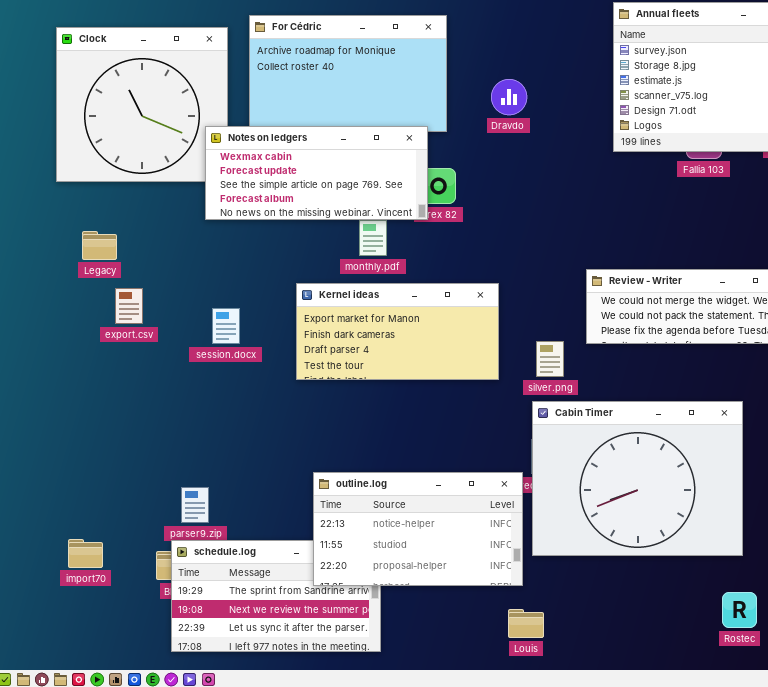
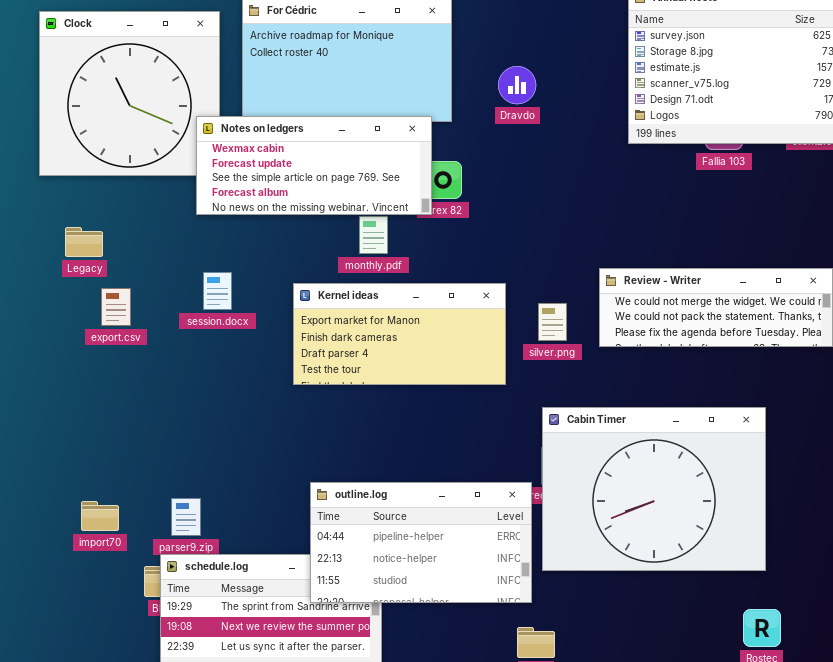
session.docx: [212,308,240,344] -> [203,272,232,310], moved
silver.png: [536,341,564,377] -> [538,303,567,341], moved
outline.log: [313,472,523,586] -> [310,482,532,603], scrolled up 1 row
import70: [68,539,103,568] -> [81,501,119,531], moved

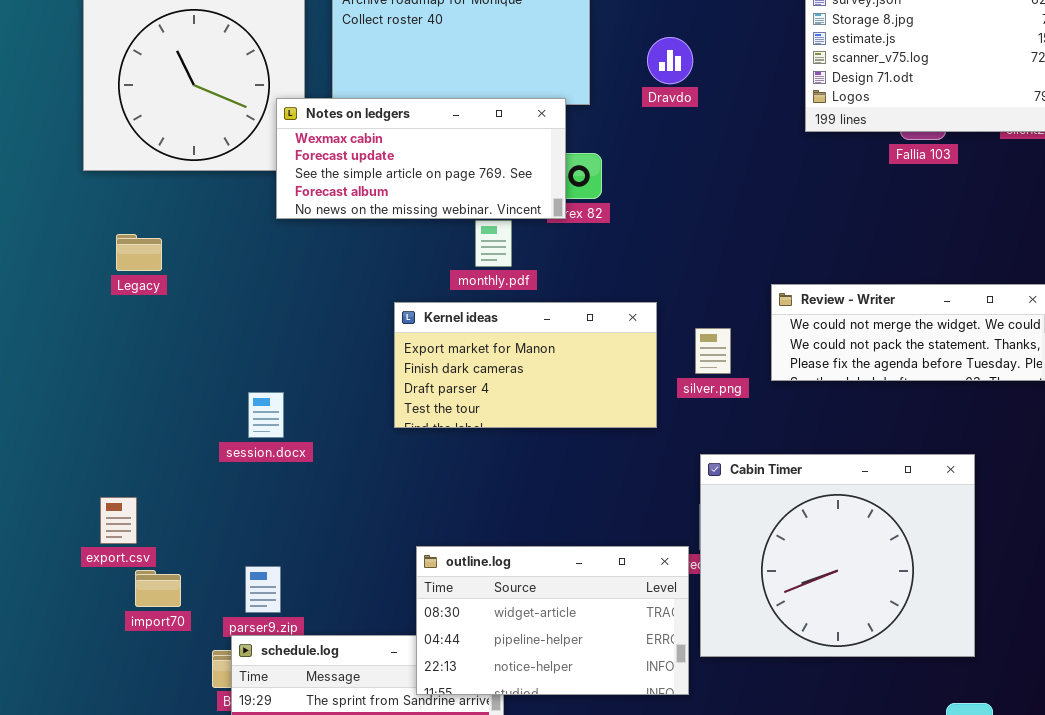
session.docx: [203,272,232,310] -> [248,392,284,438], moved
export.csv: [101,288,131,326] -> [100,497,137,544], moved
outline.log: [310,482,532,603] -> [416,546,689,695], scrolled up 1 row

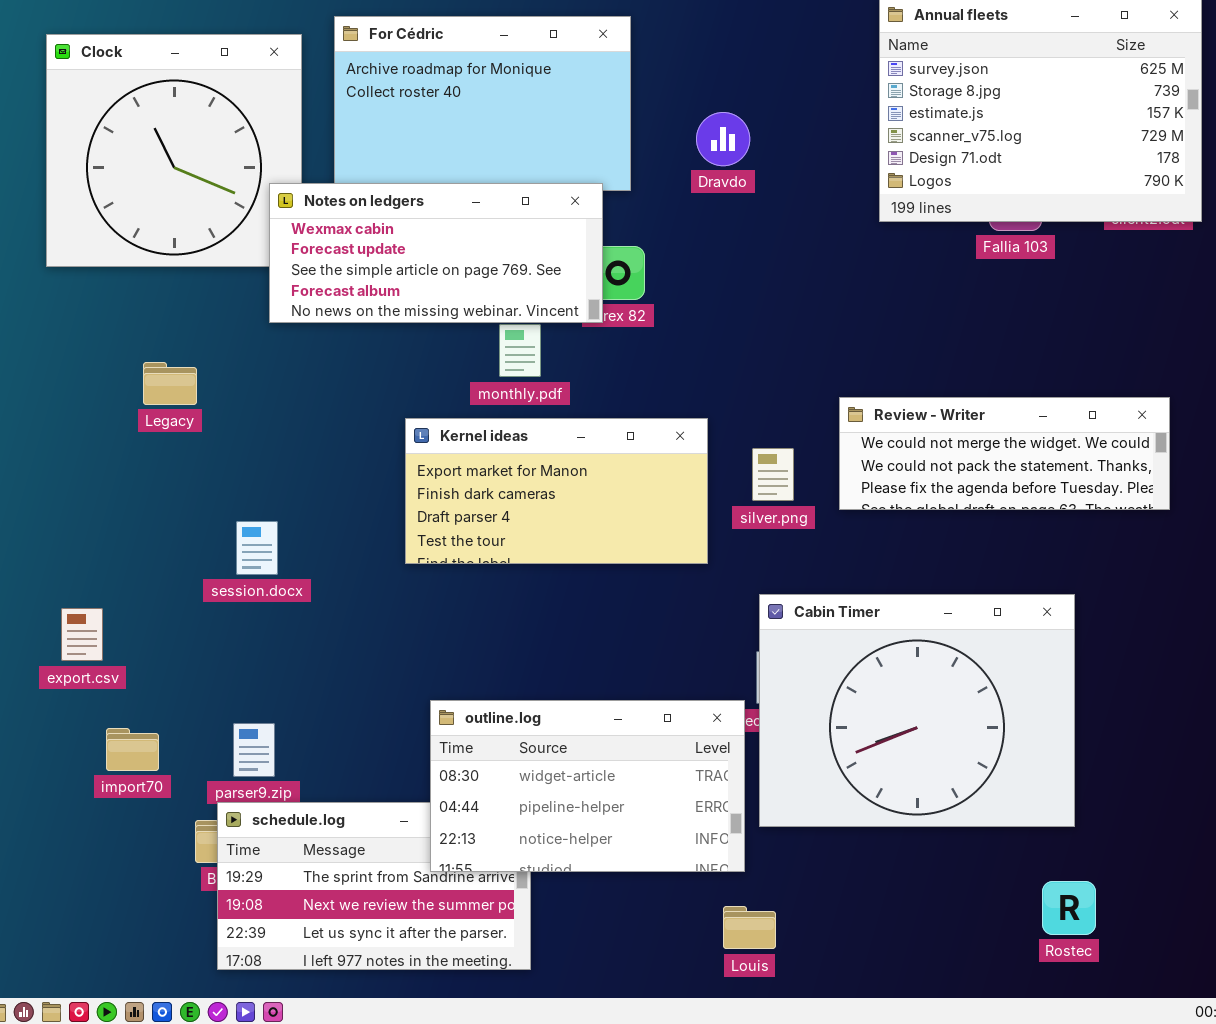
Legacy: [116,234,162,271] -> [143,362,197,405], moved
export.csv: [100,497,137,544] -> [61,608,103,661], moved

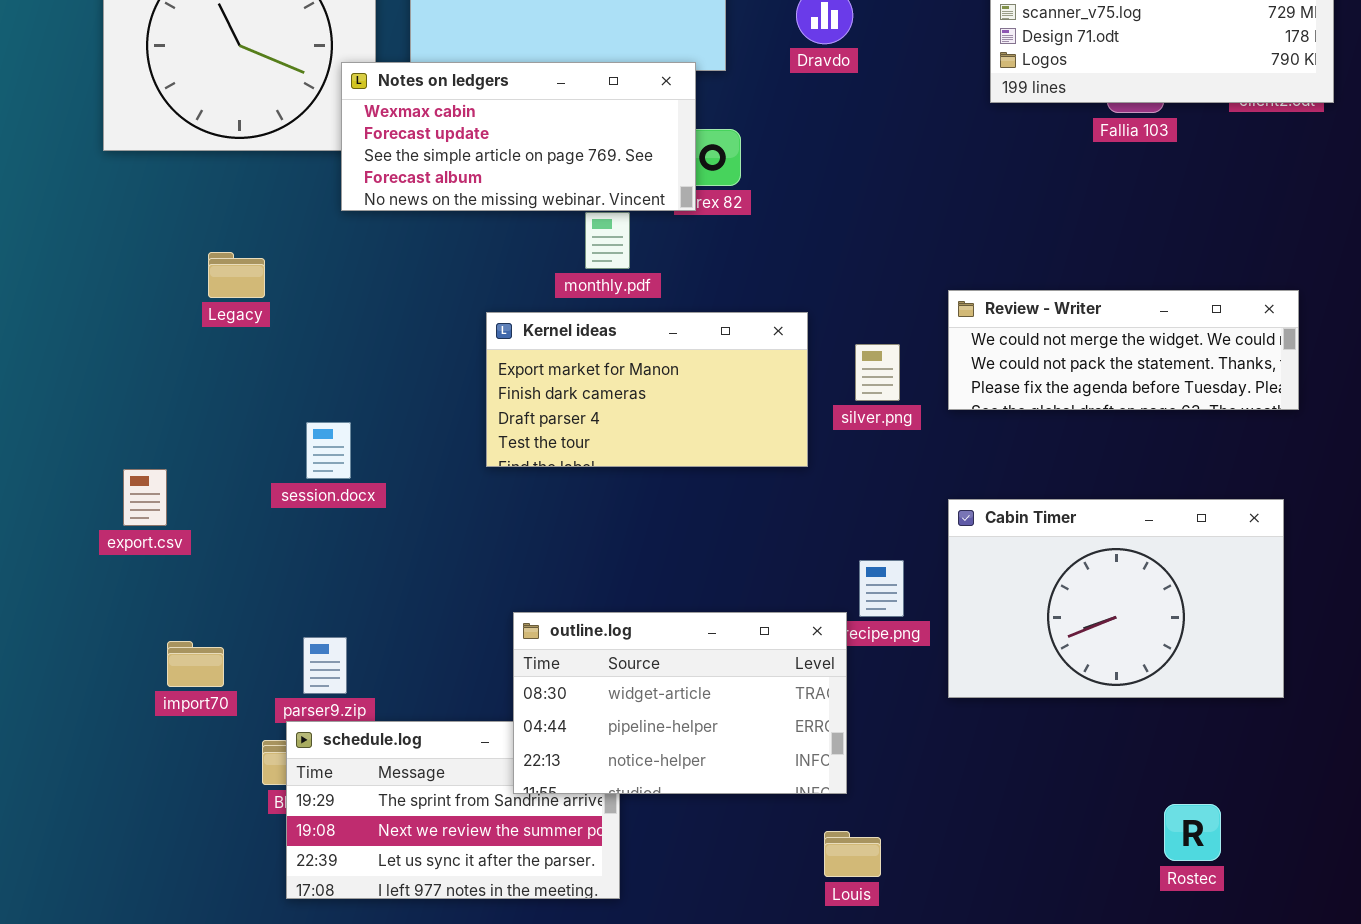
Cabin Timer: [759,594,1075,827] -> [948,499,1284,698], moved, resized
export.csv: [61,608,103,661] -> [123,469,167,526], moved

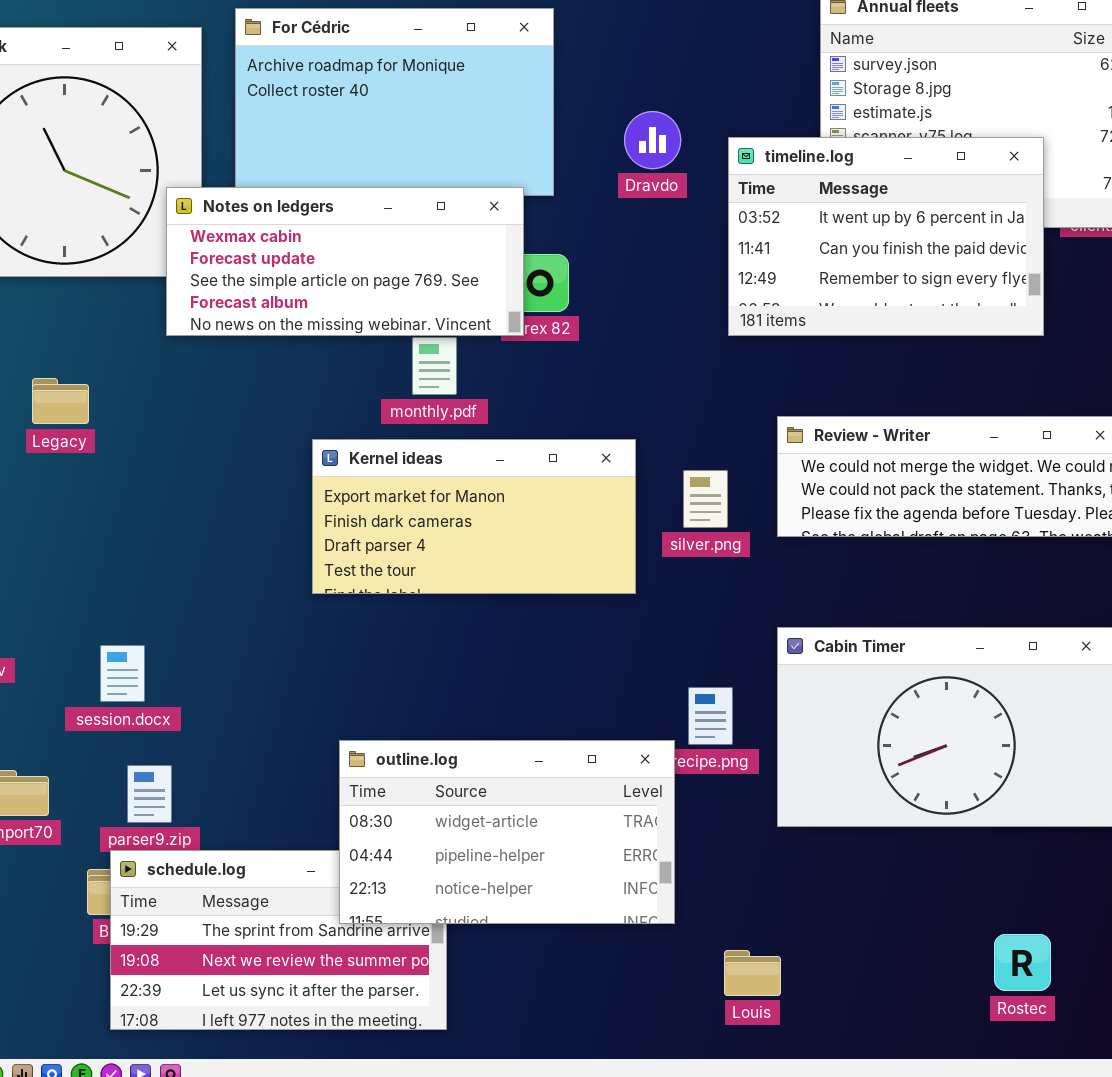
timeline.log: none -> [728,137,1044,336], opened
session.docx: [306,422,351,479] -> [100,645,145,702], moved
Louis: [824,831,881,877] -> [724,950,781,996], moved

